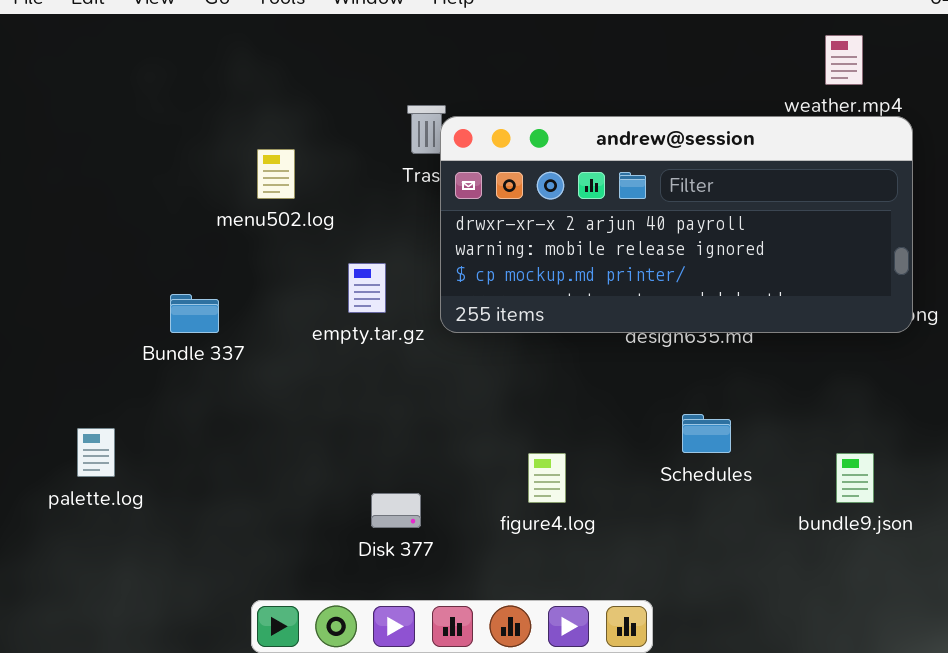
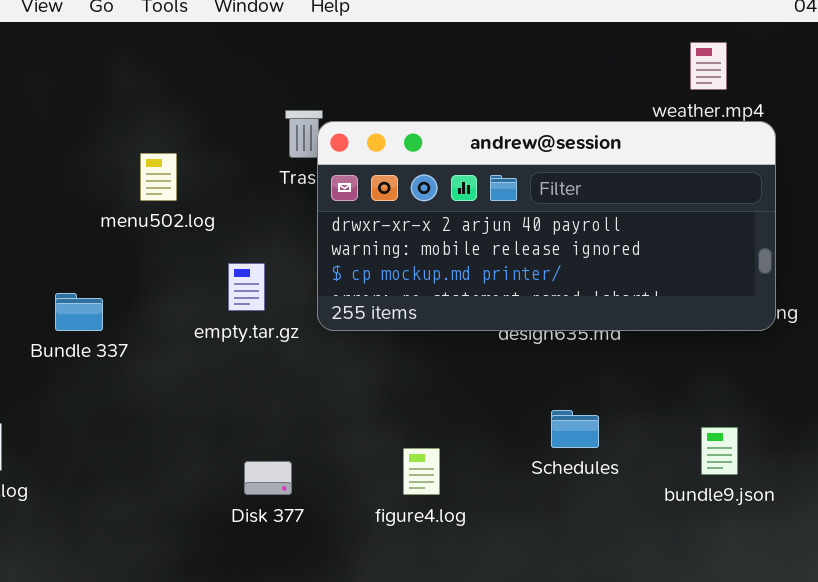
bundle9.json: [836,453,874,503] -> [701,427,738,475], moved
Disk 377: [371,493,421,528] -> [244,461,292,495], moved

